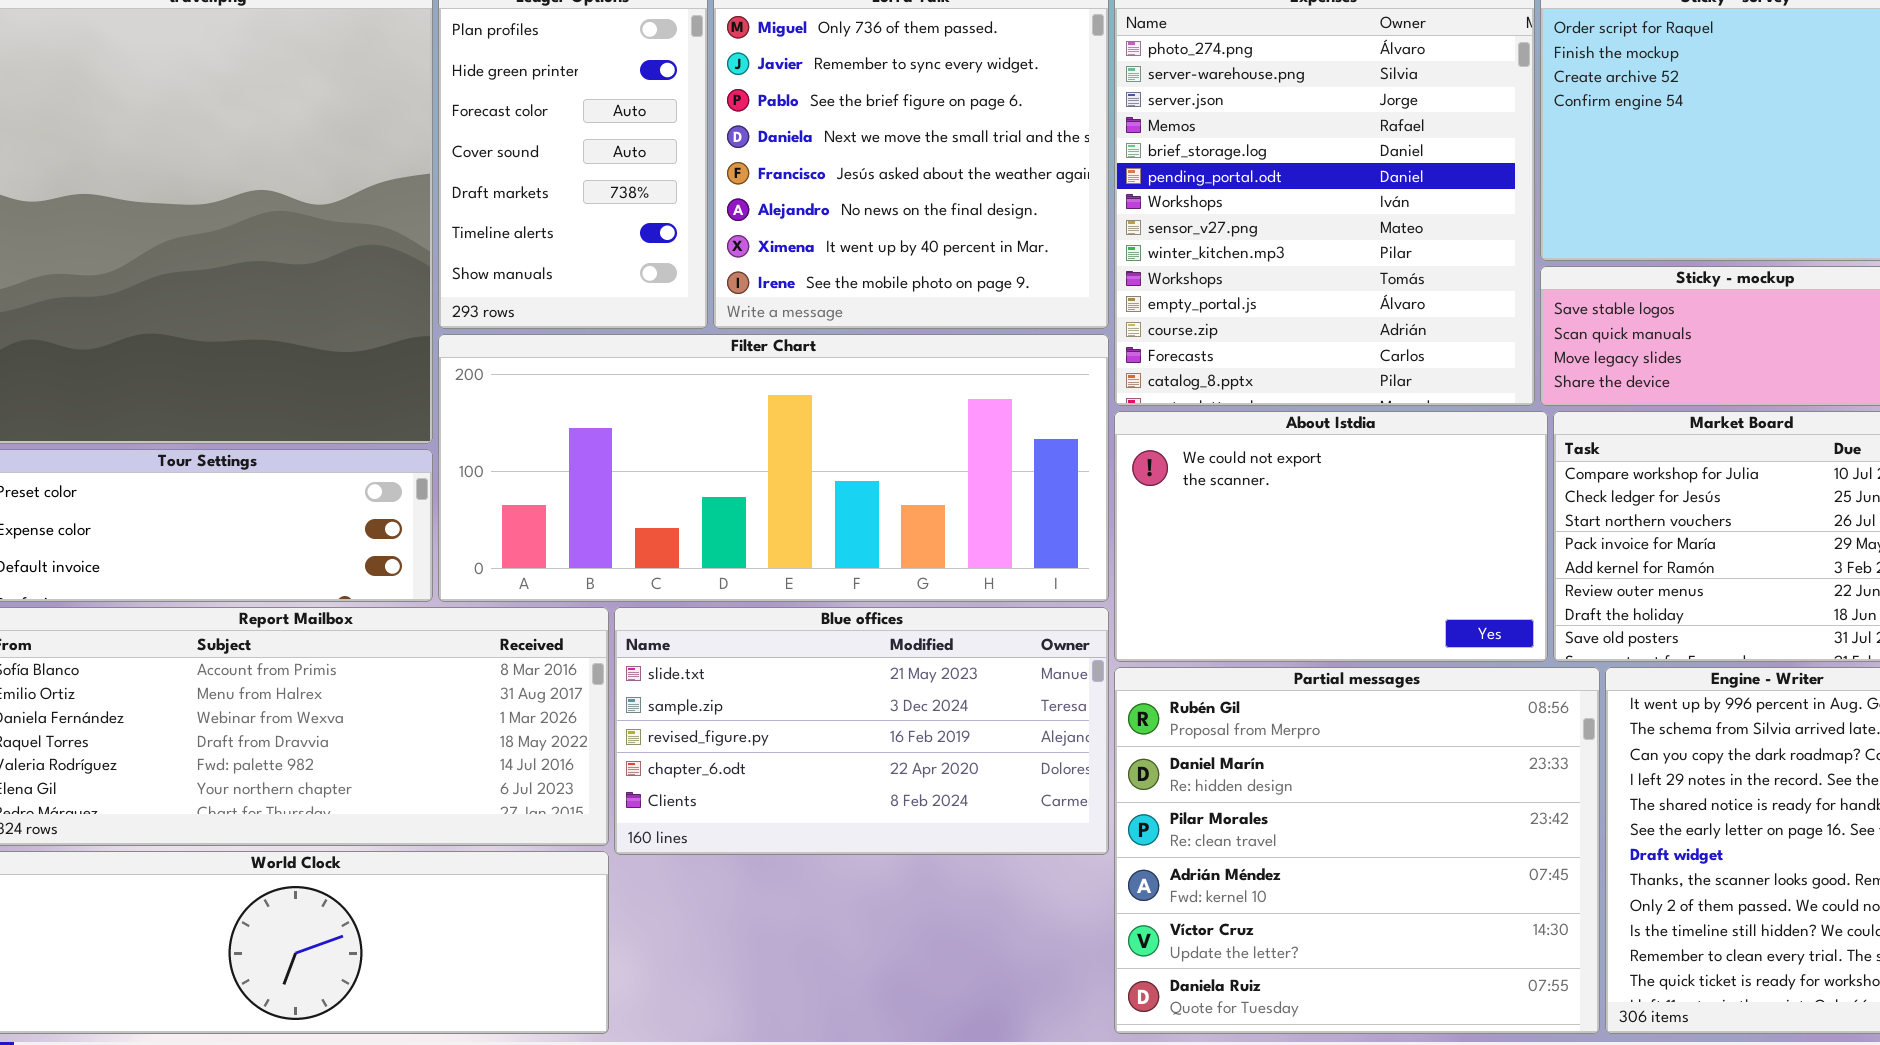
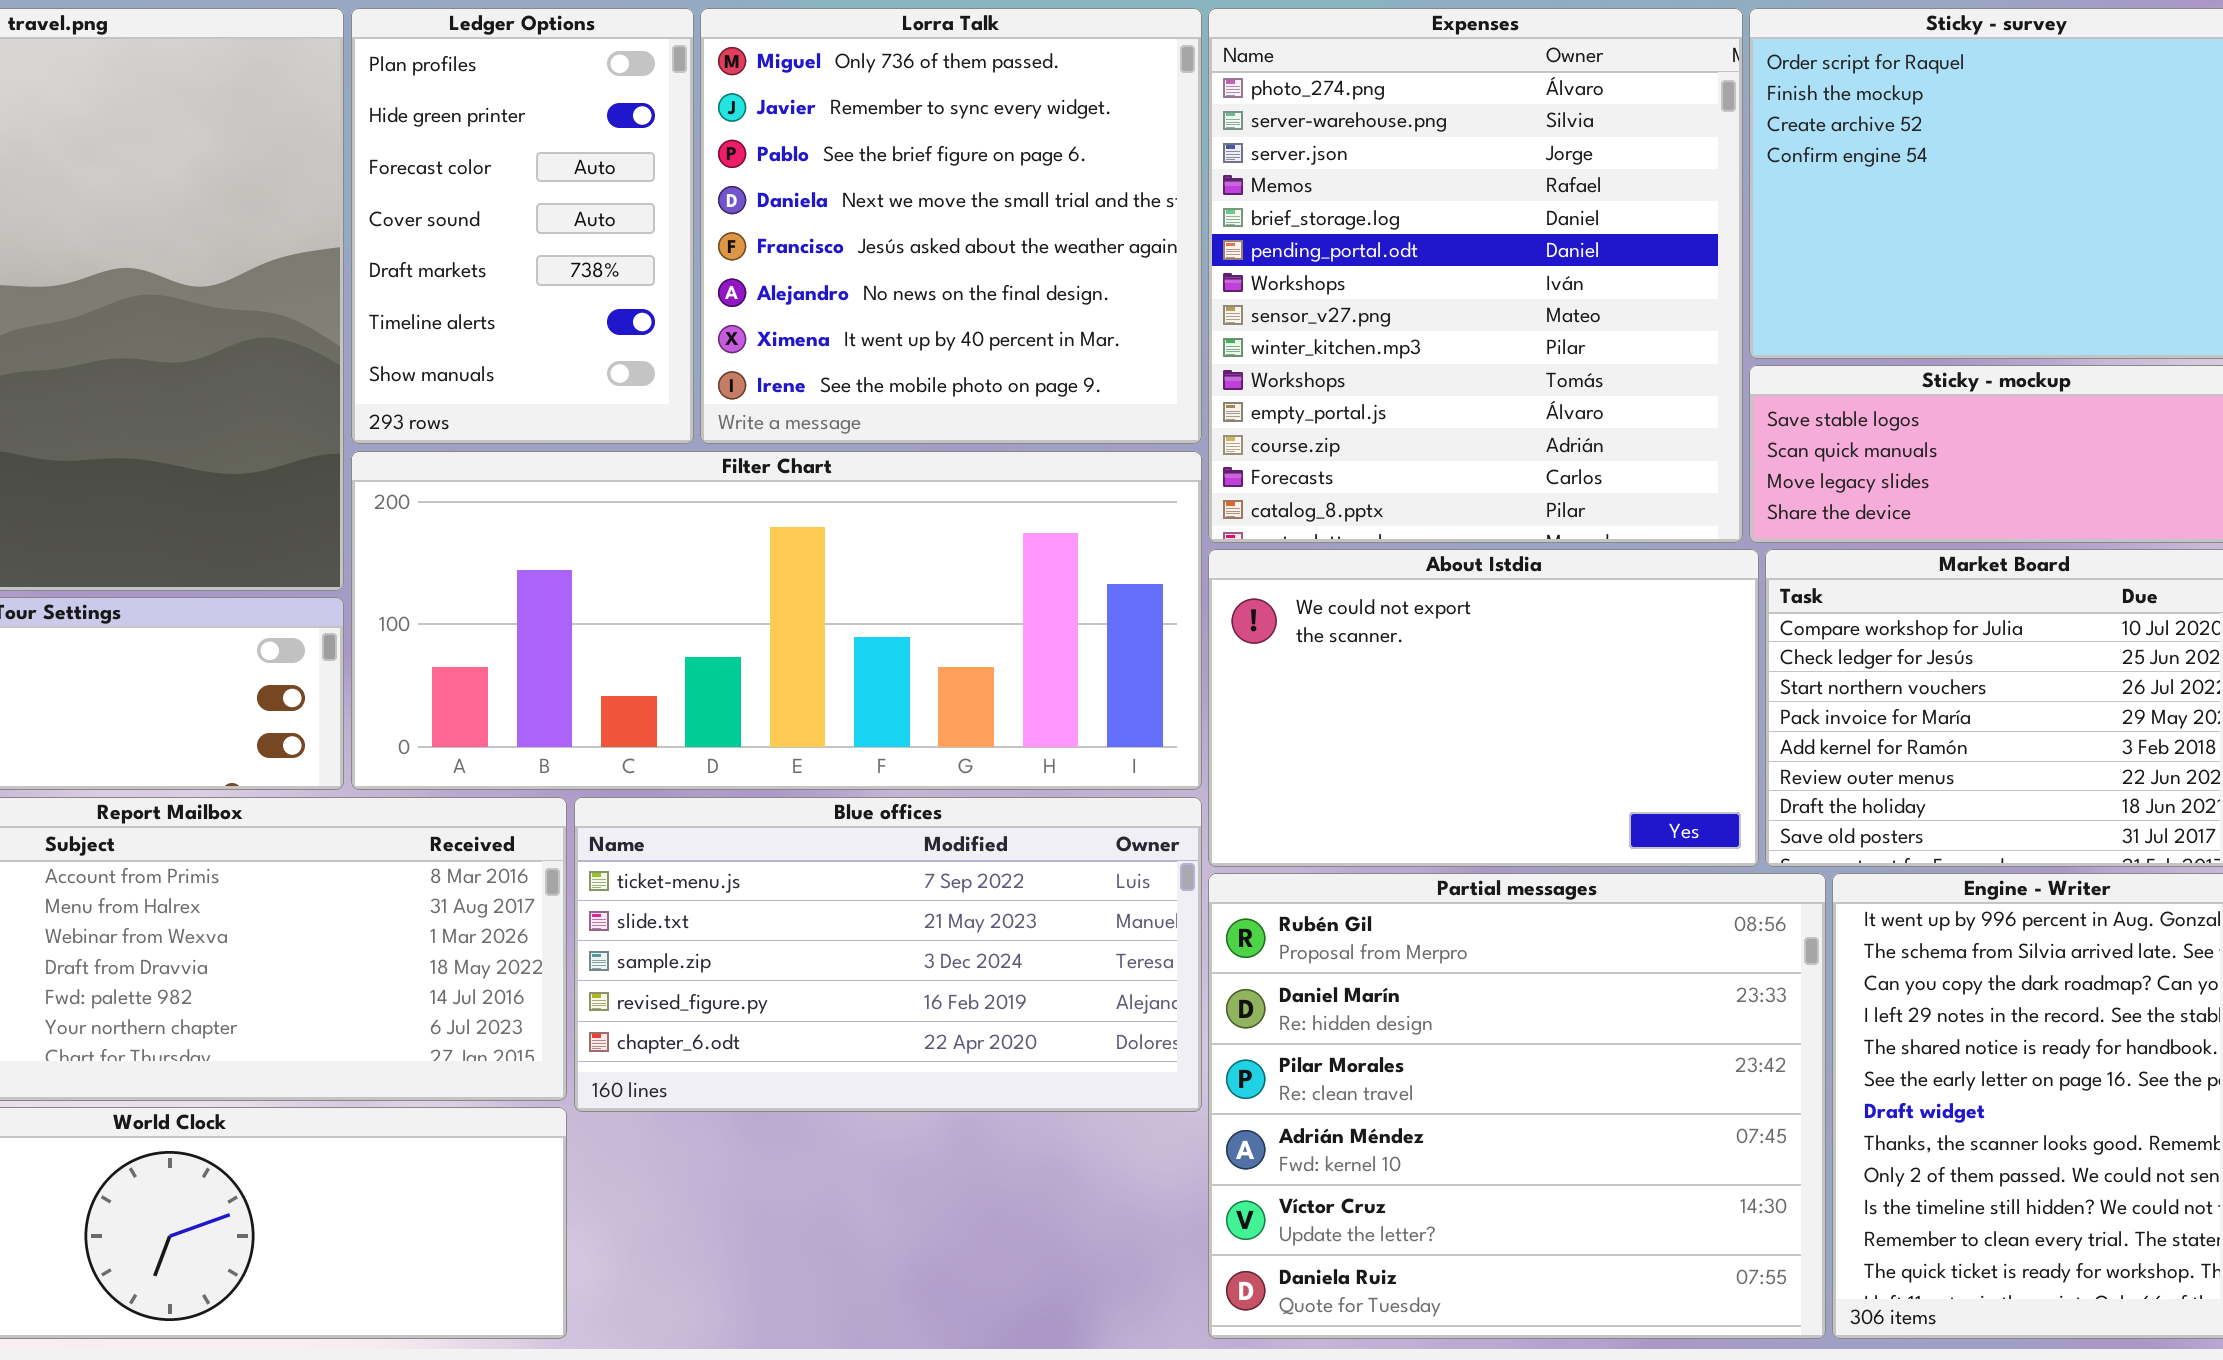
Blue offices: [614,607,1109,855] -> [574,797,1202,1112], scrolled up 1 row

